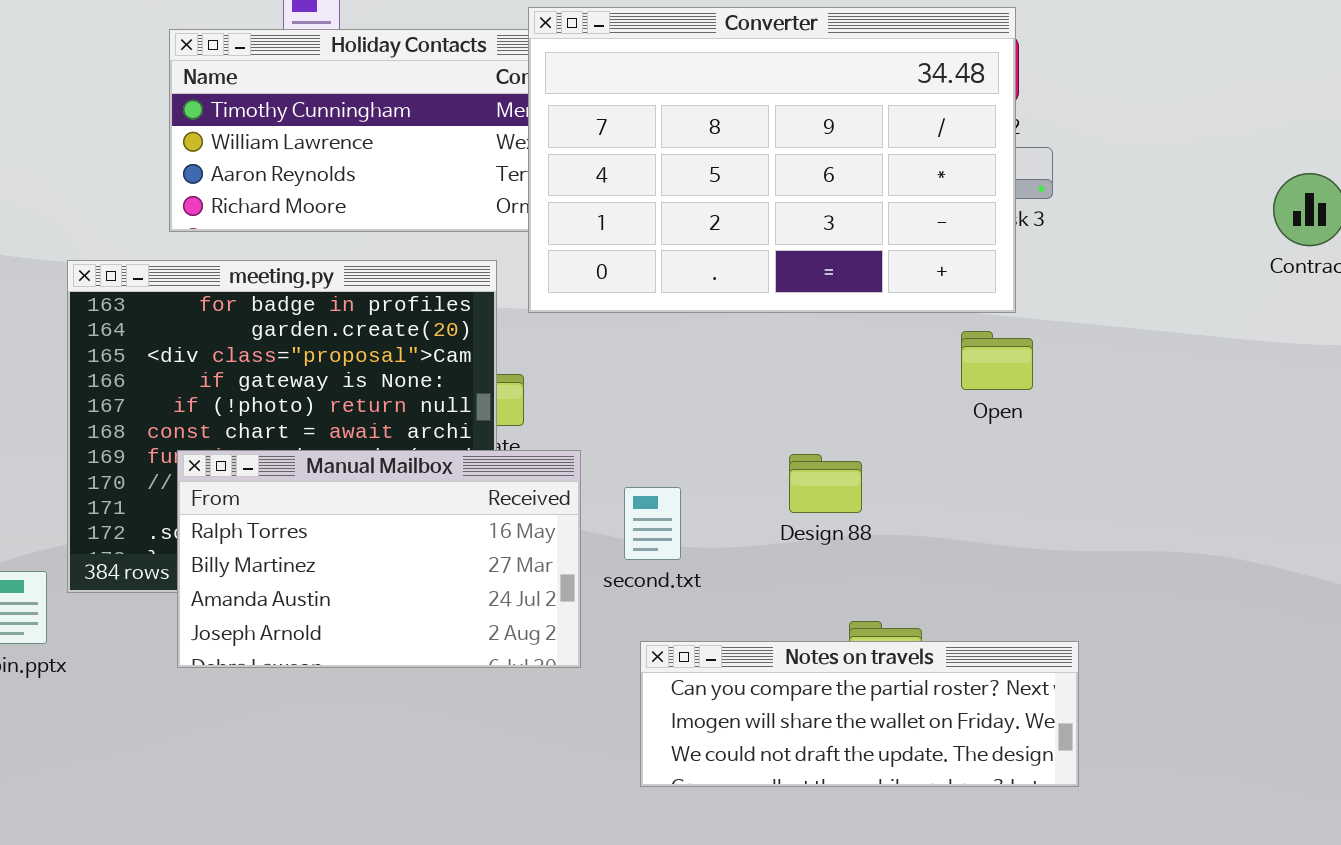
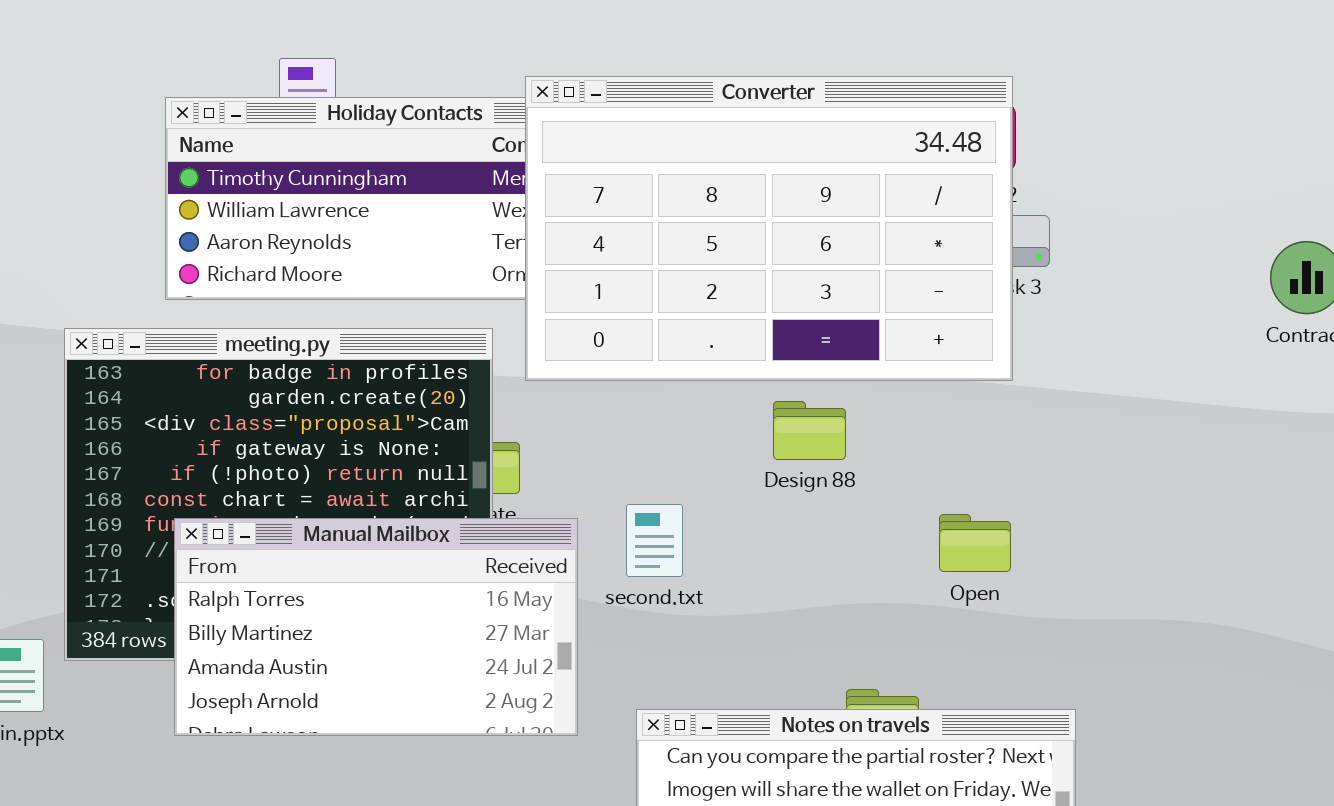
Open: [961,331,1033,390] -> [939,514,1011,572], moved
Design 88: [789,454,862,513] -> [773,401,846,460], moved
second.txt: [624,487,681,560] -> [626,504,683,577], moved

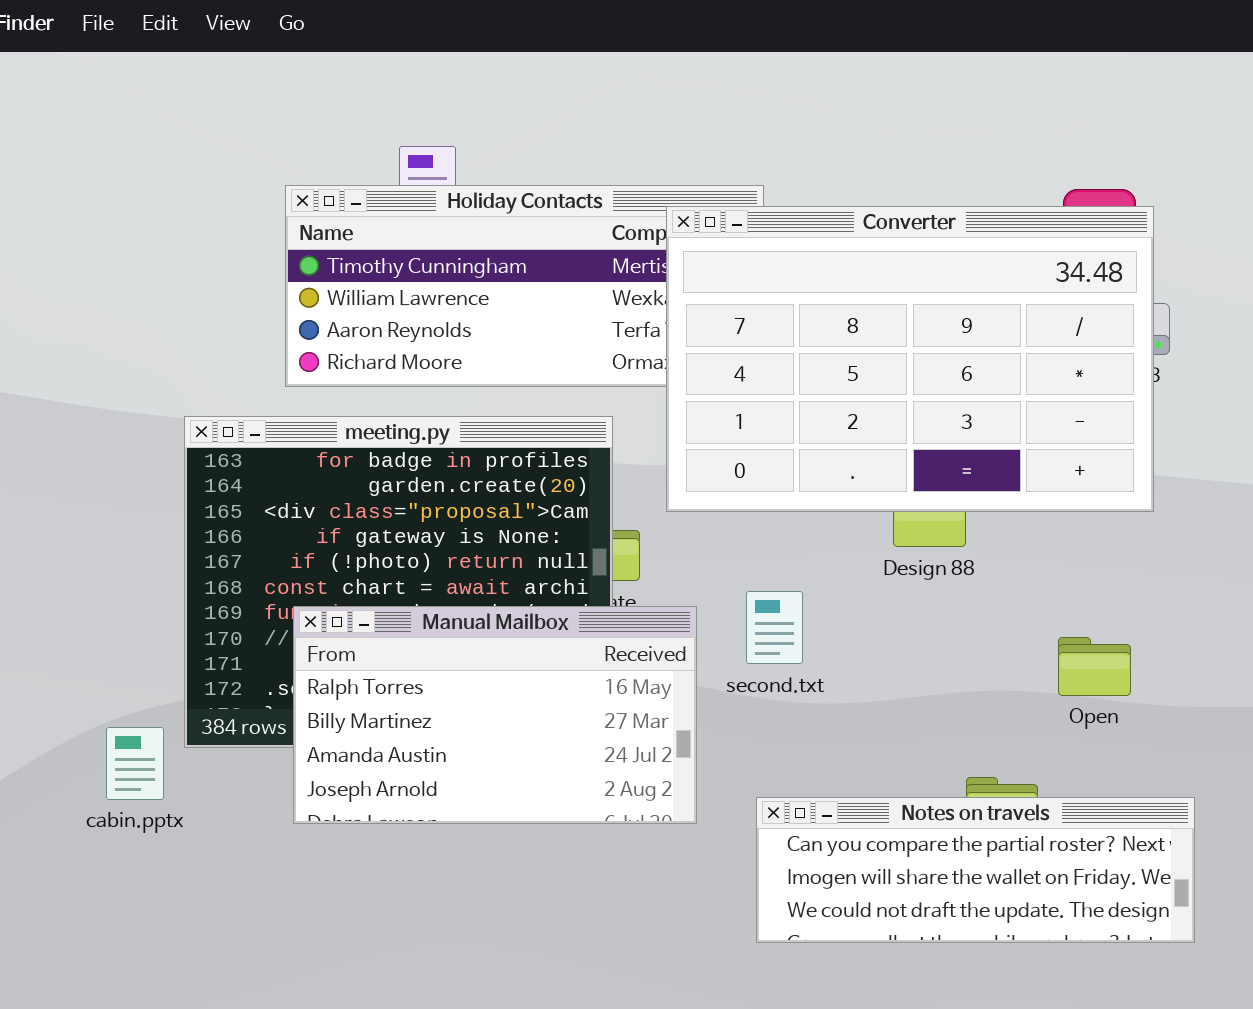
Converter: [525,76,1013,381] -> [666,206,1154,512], moved
Open: [939,514,1011,572] -> [1058,637,1131,696], moved

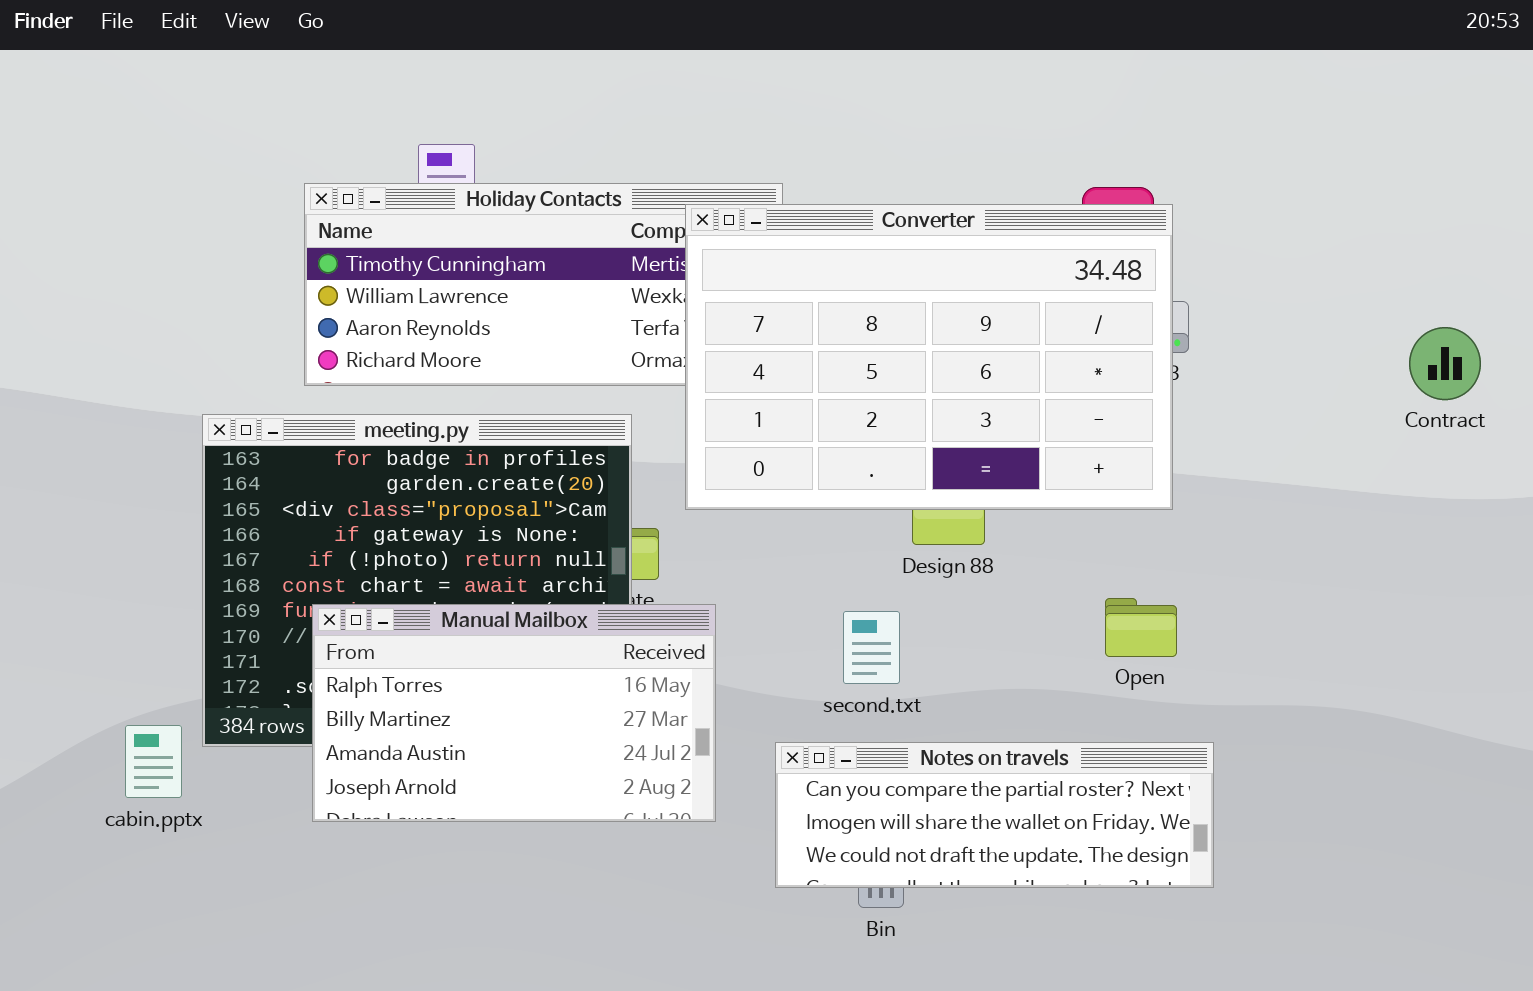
second.txt: [746,591,803,664] -> [843,611,900,684], moved
Open: [1058,637,1131,696] -> [1105,598,1177,657], moved
Notes on travels: [756,797,1195,943] -> [775,742,1214,888], moved

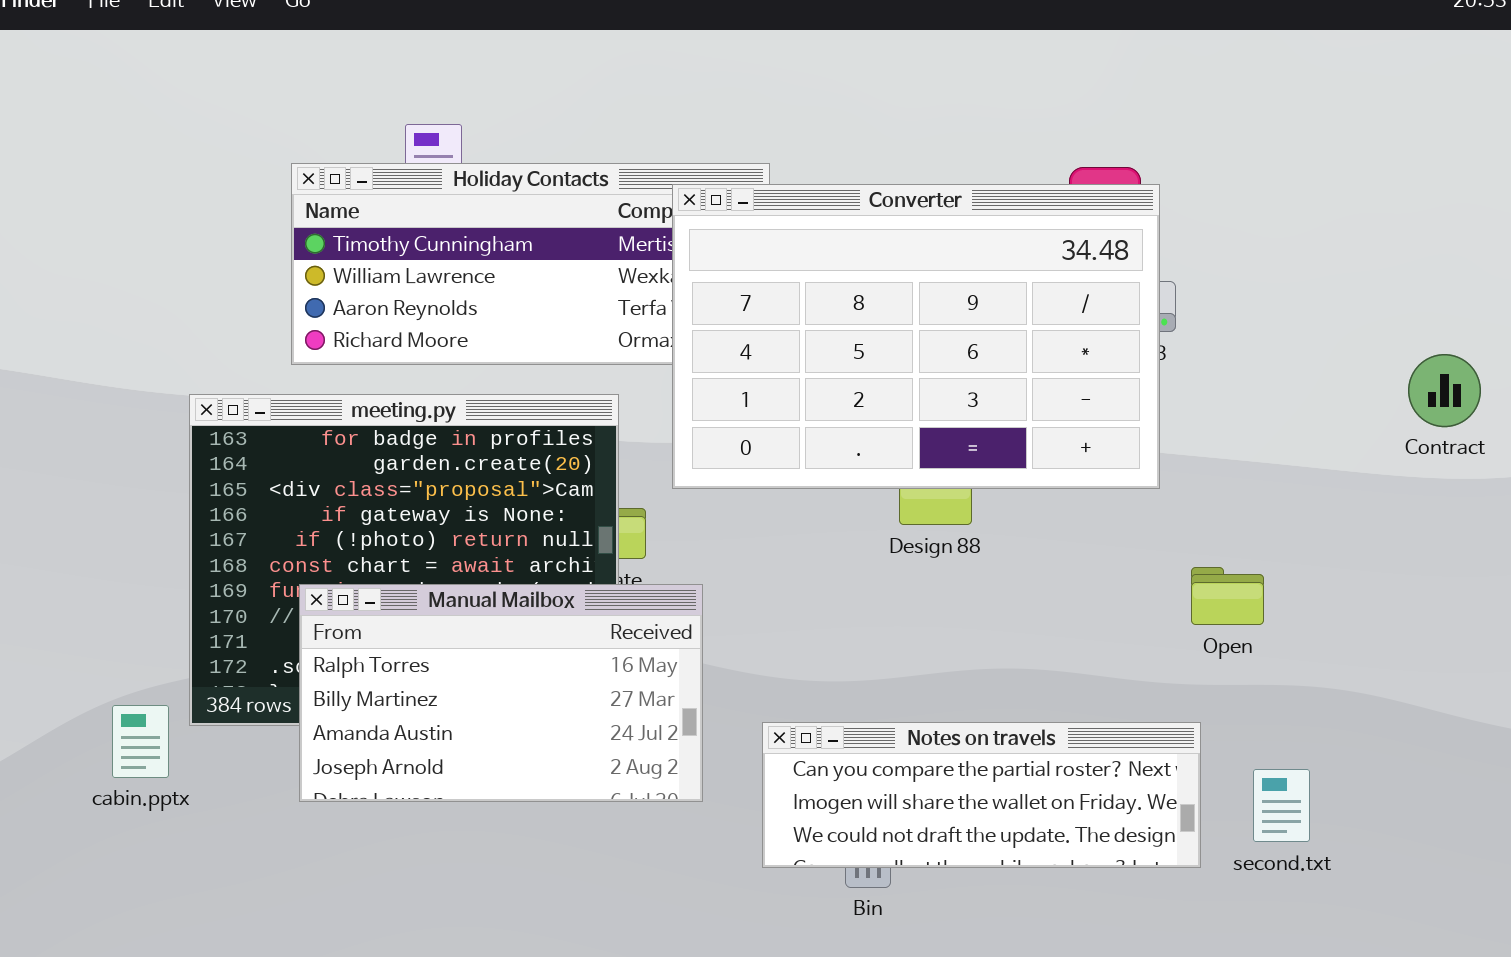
Contract: [1409,327,1481,400] -> [1408,354,1481,427], moved
Open: [1105,598,1177,657] -> [1191,567,1264,625], moved
second.txt: [843,611,900,684] -> [1253,769,1310,842], moved

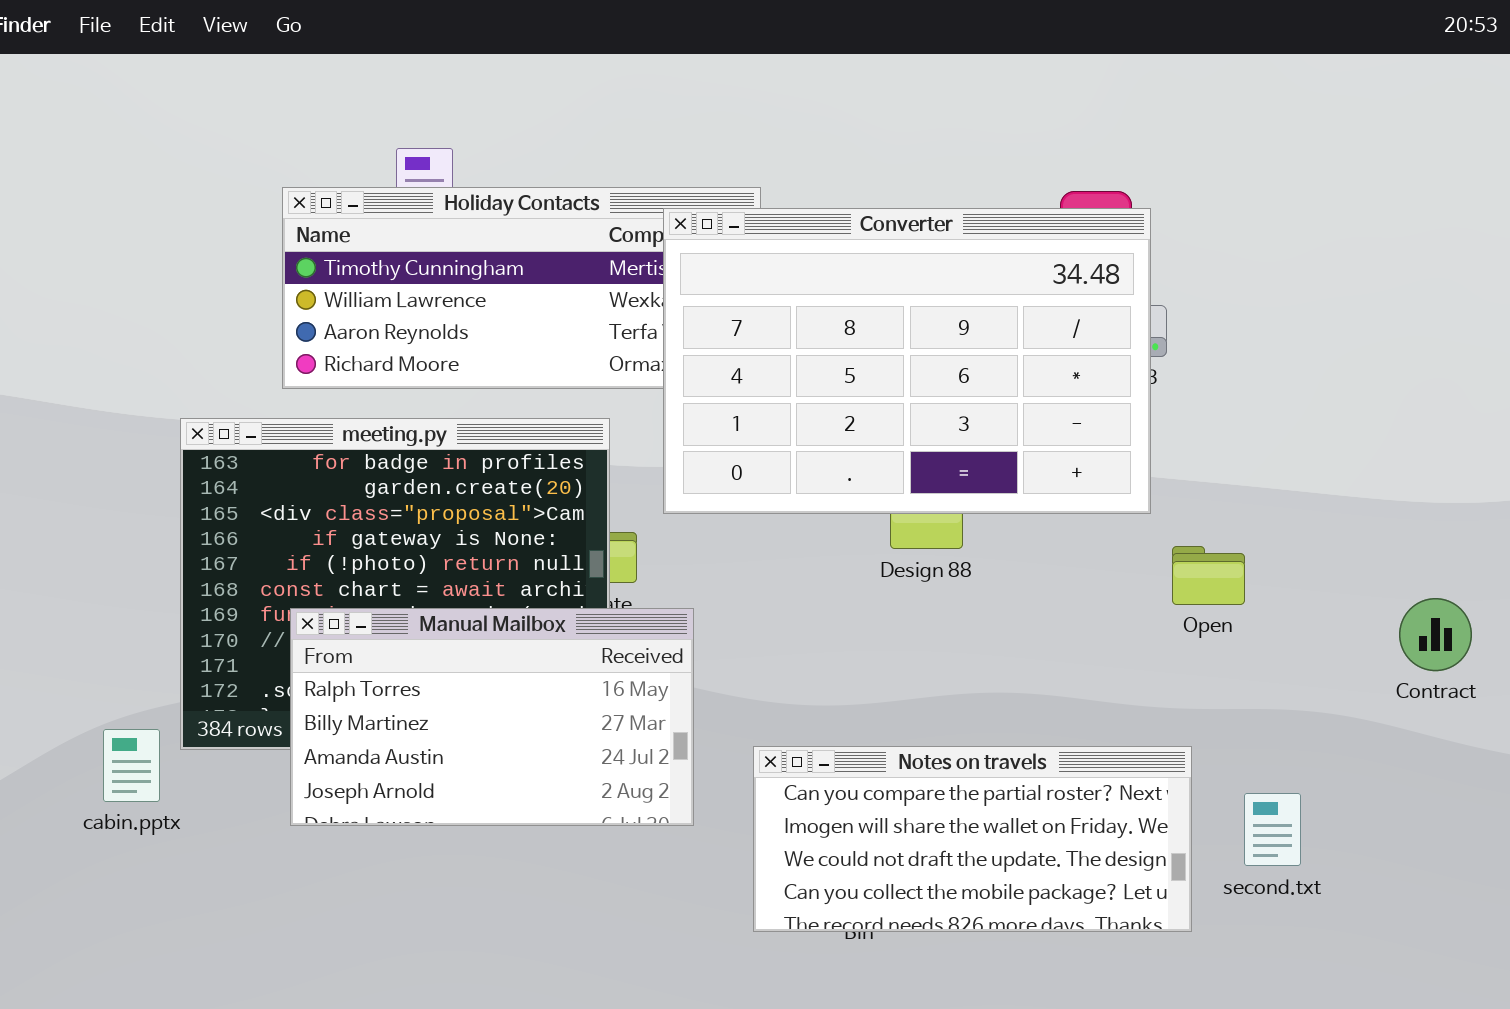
Contract: [1408,354,1481,427] -> [1399,598,1472,671], moved
Open: [1191,567,1264,625] -> [1172,546,1245,605], moved
Notes on travels: [762,722,1201,868] -> [753,746,1192,932], resized

